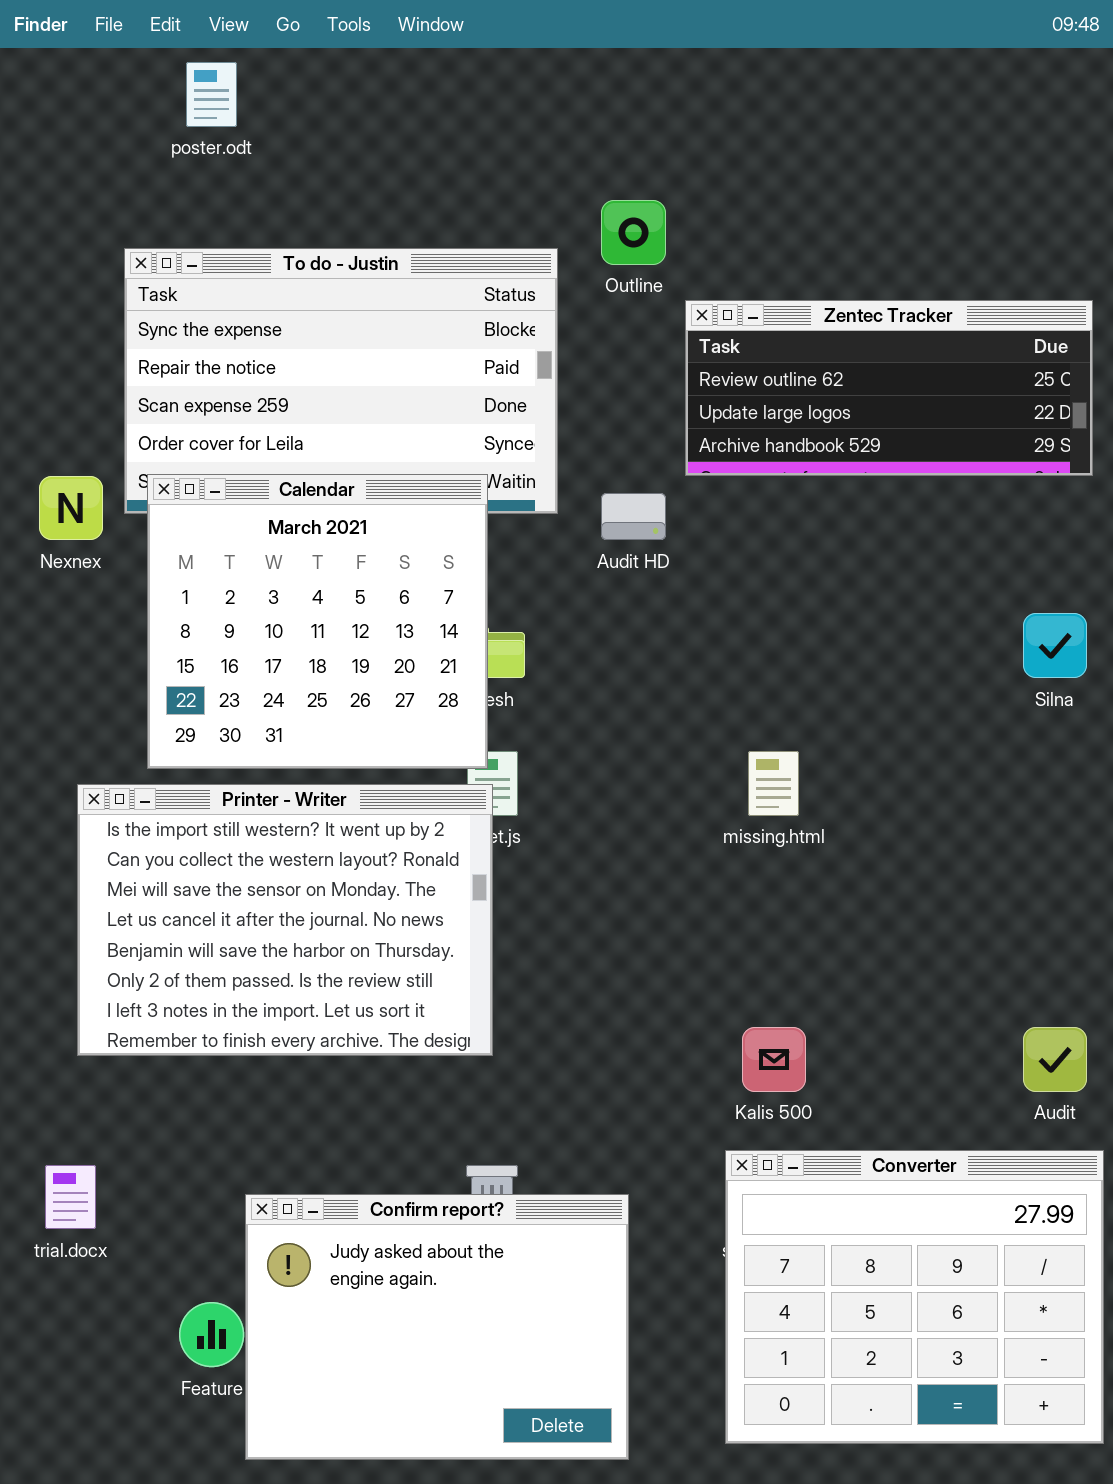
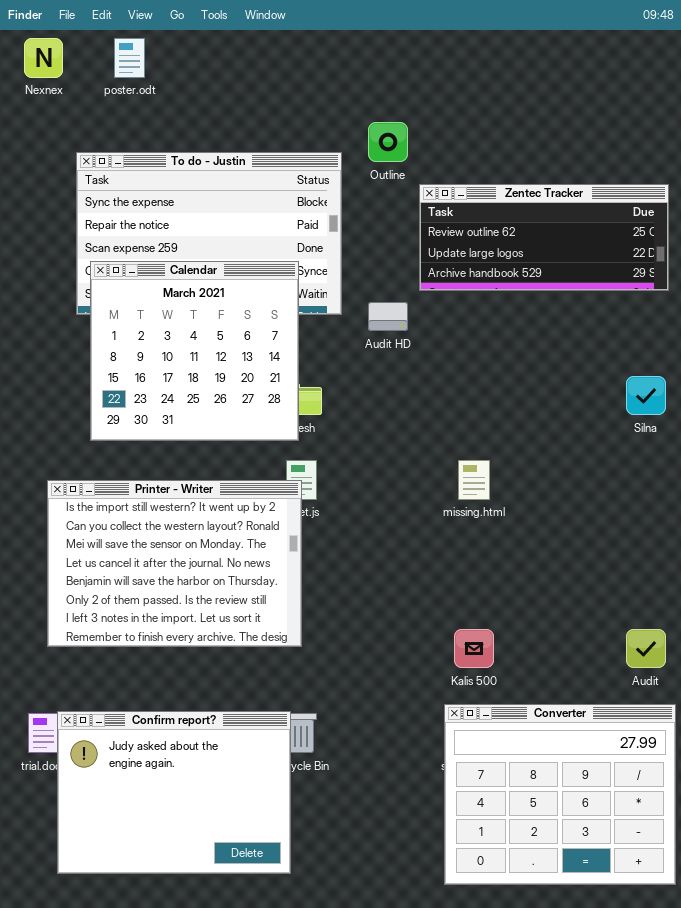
Calendar: [147,474,488,769] -> [90,261,299,441], moved
Nexnex: [39,476,103,540] -> [24,38,63,78], moved
Confirm report?: [245,1194,629,1460] -> [57,711,291,874], moved

